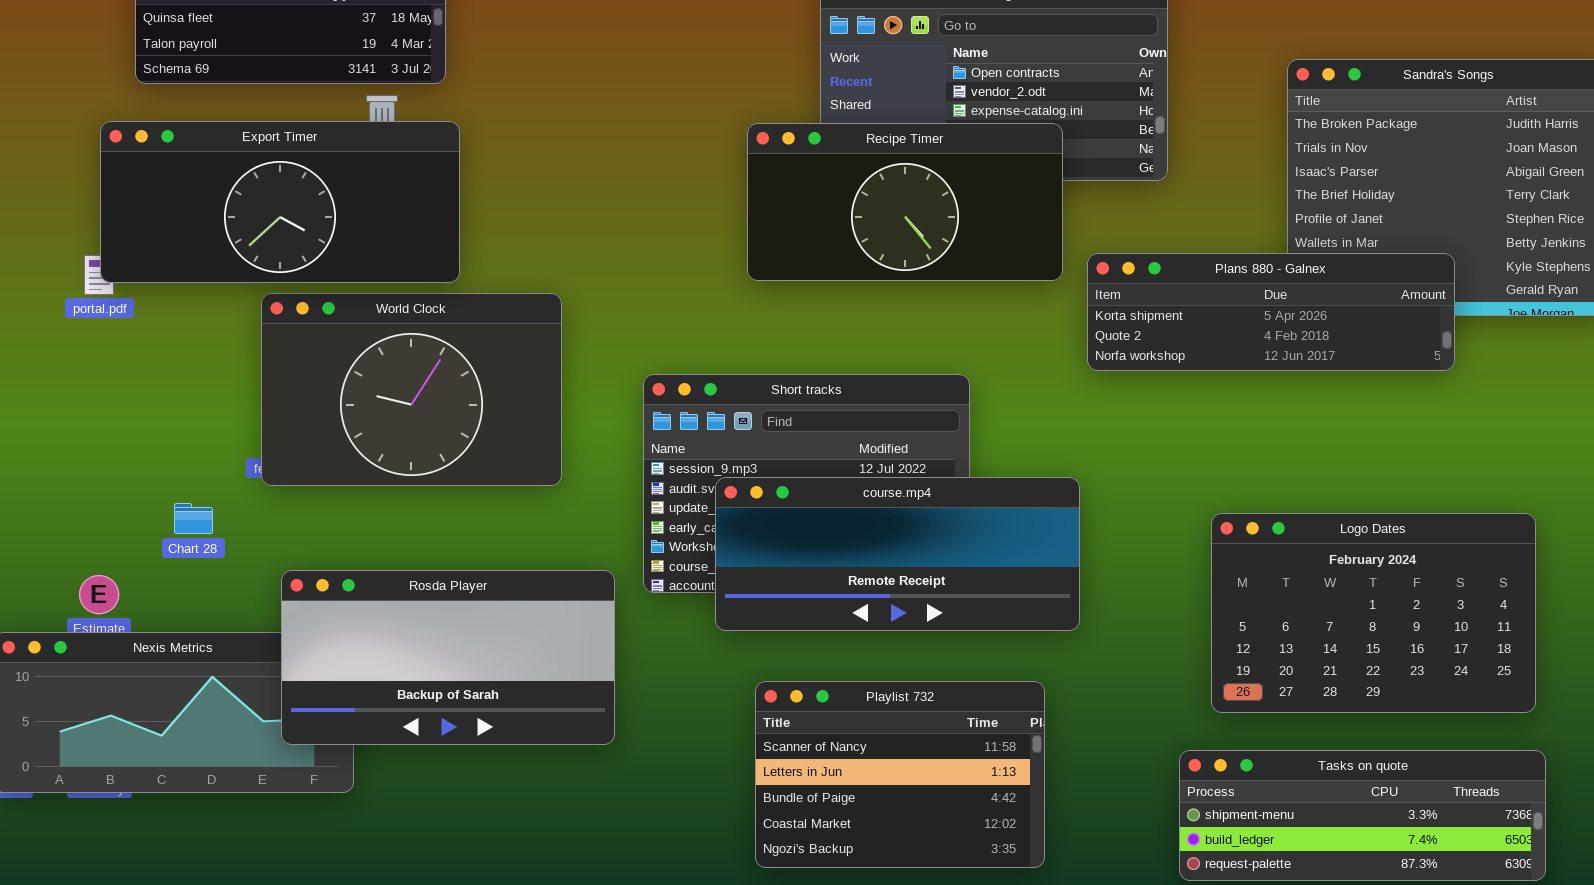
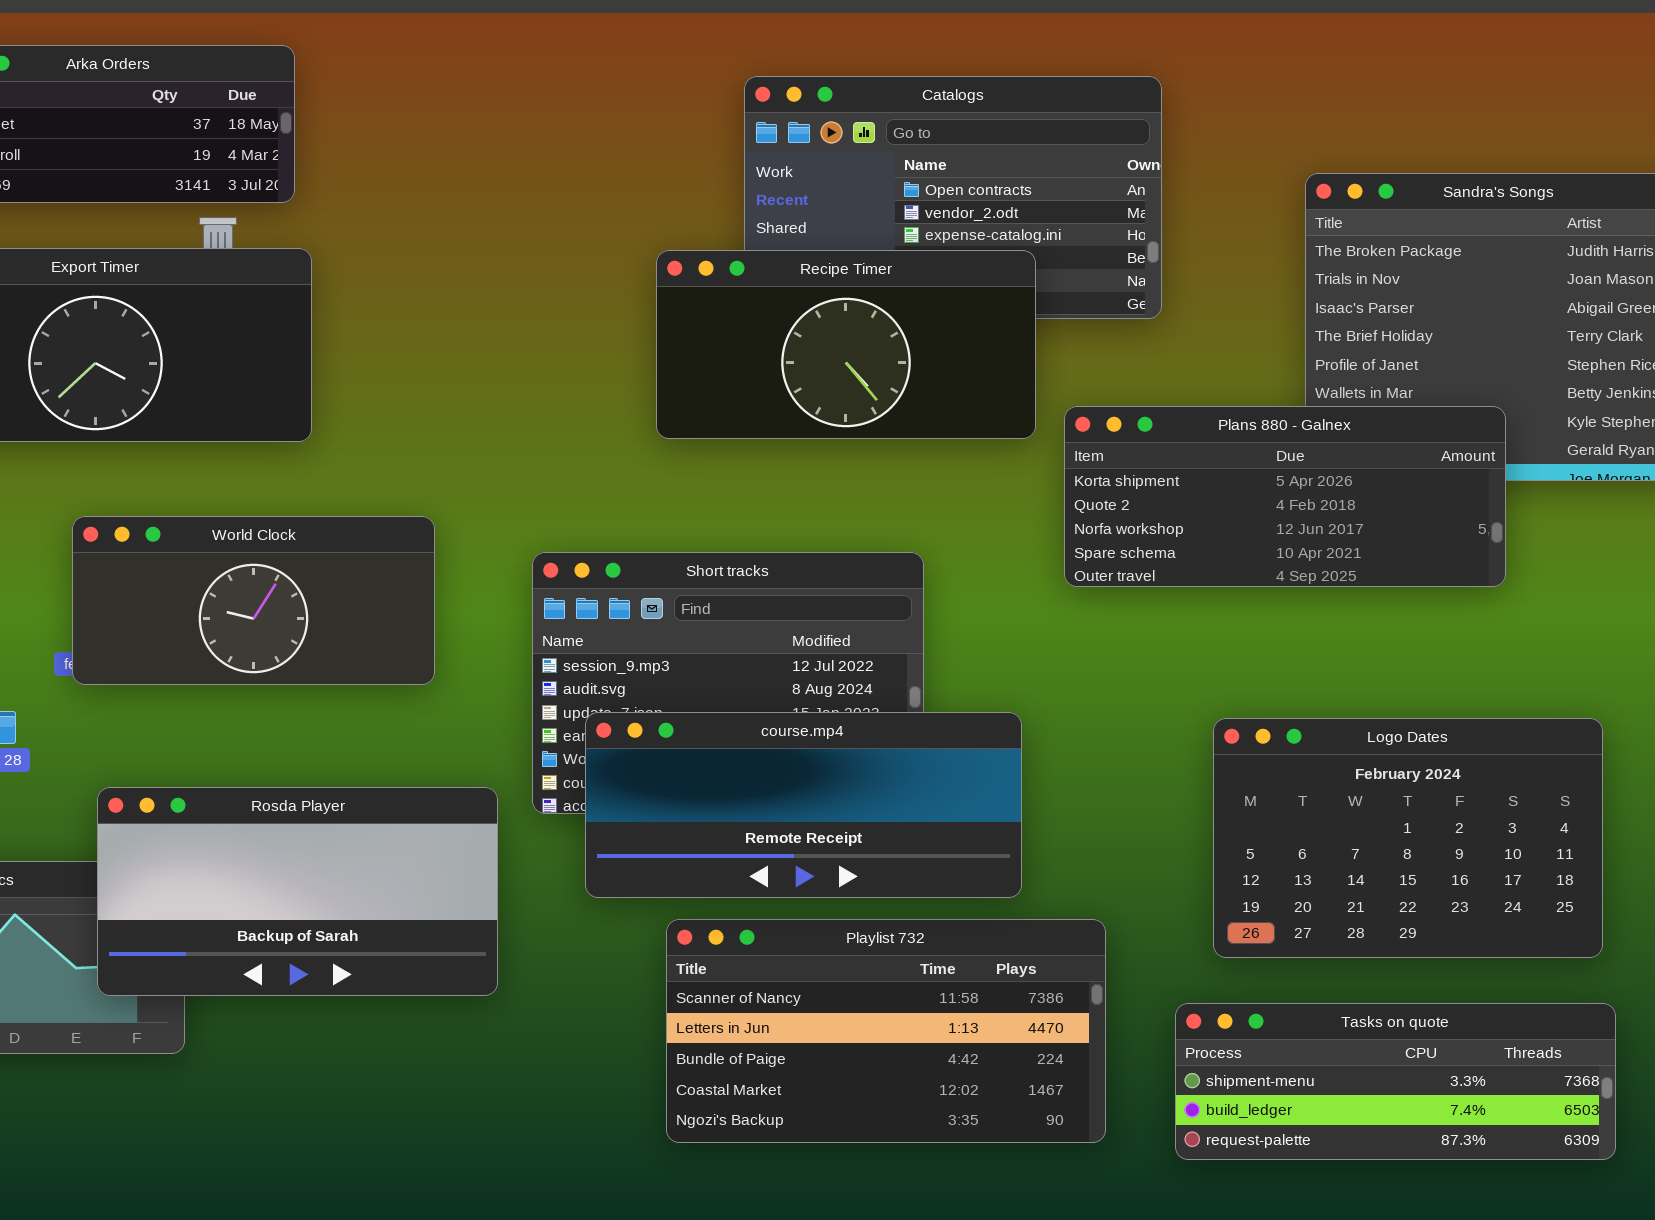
Plans 880 - Galnex: [1087,253,1455,371] -> [1064,406,1506,587], resized
World Clock: [261,293,562,486] -> [72,516,435,685], resized
course.mp4: [715,477,1080,631] -> [585,712,1022,898], moved
Playlist 732: [755,681,1045,868] -> [666,919,1106,1143], resized

